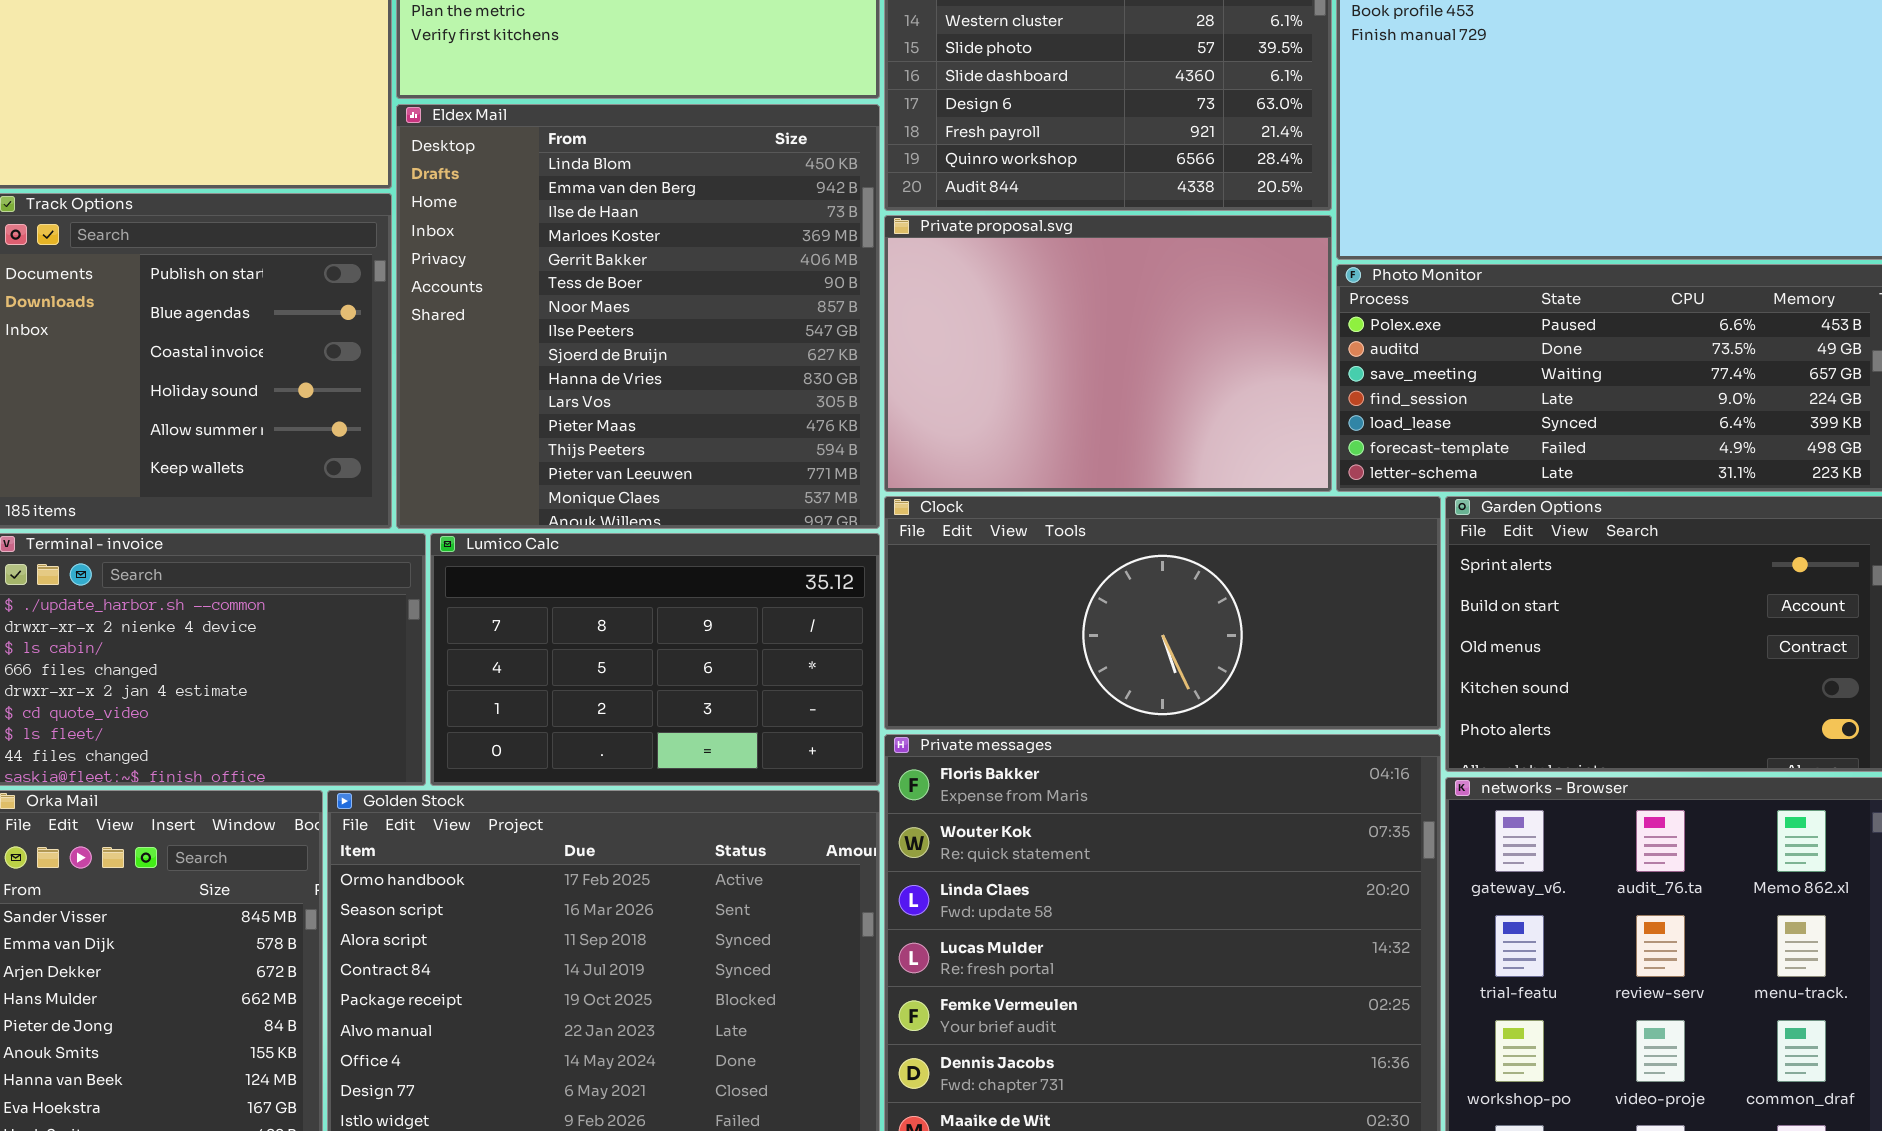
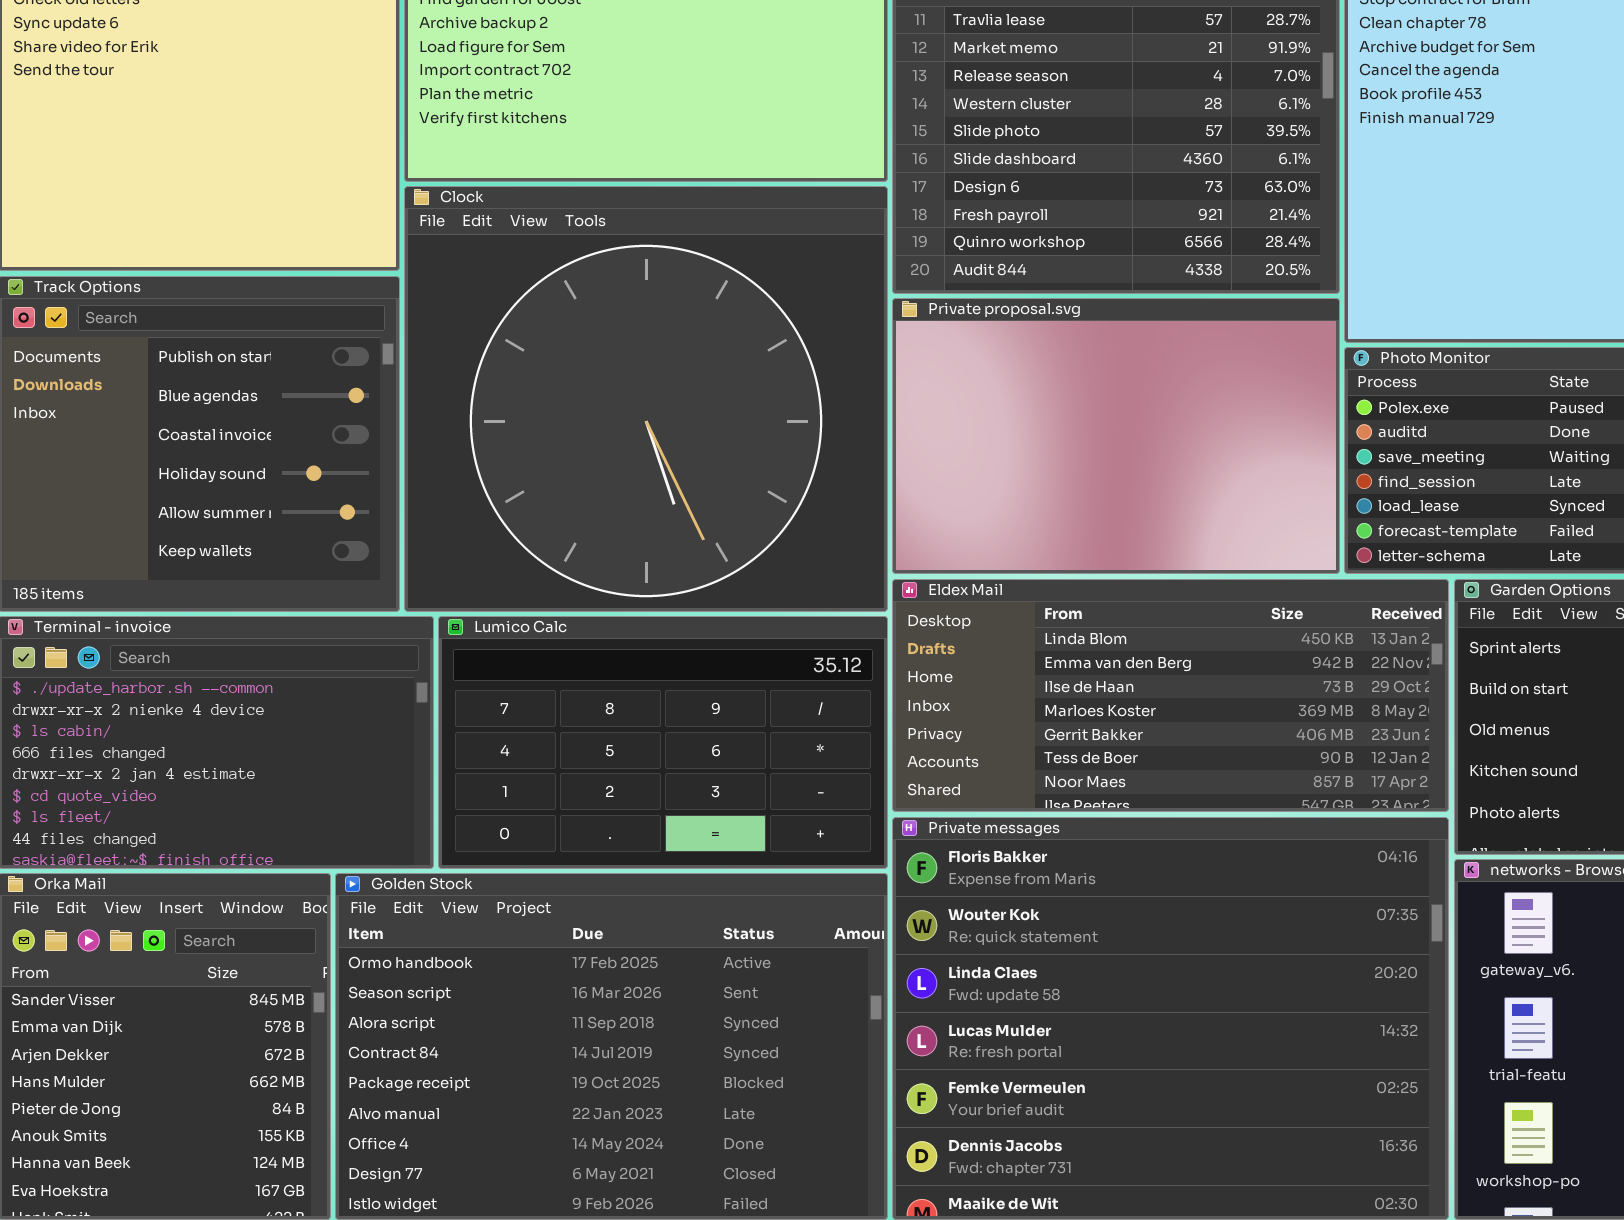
Eldex Mail: [396,104,880,529] -> [892,579,1449,812], moved, resized
Clock: [884,496,1441,730] -> [404,186,888,612], moved, resized

